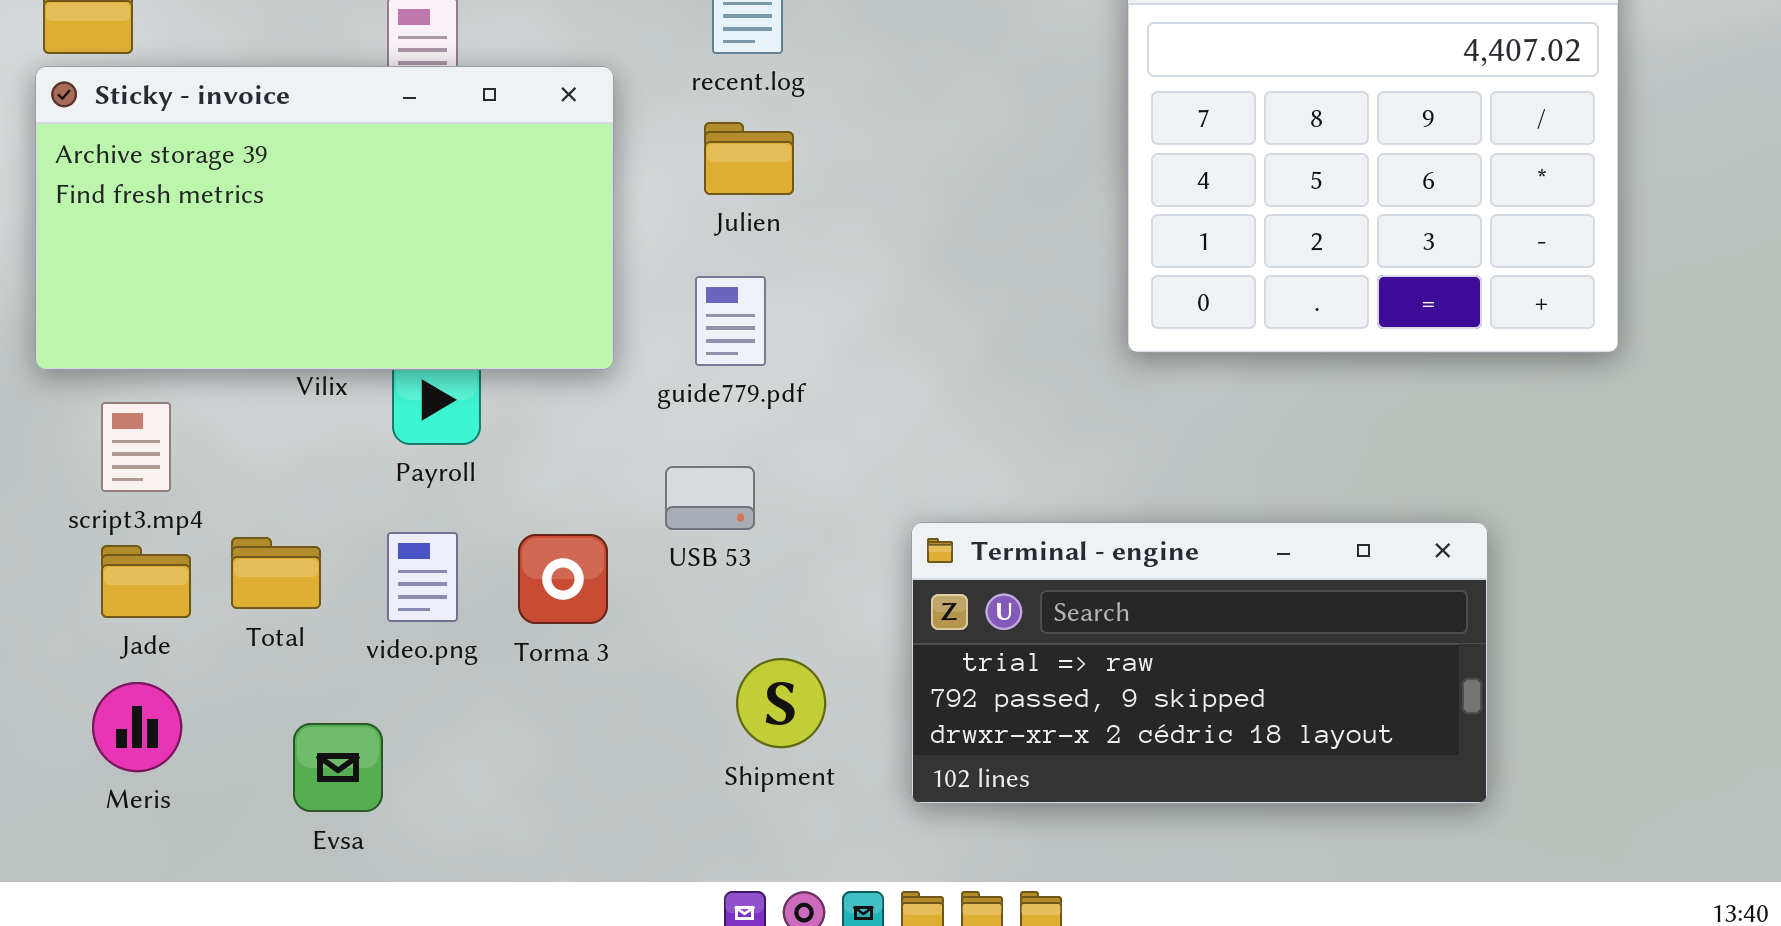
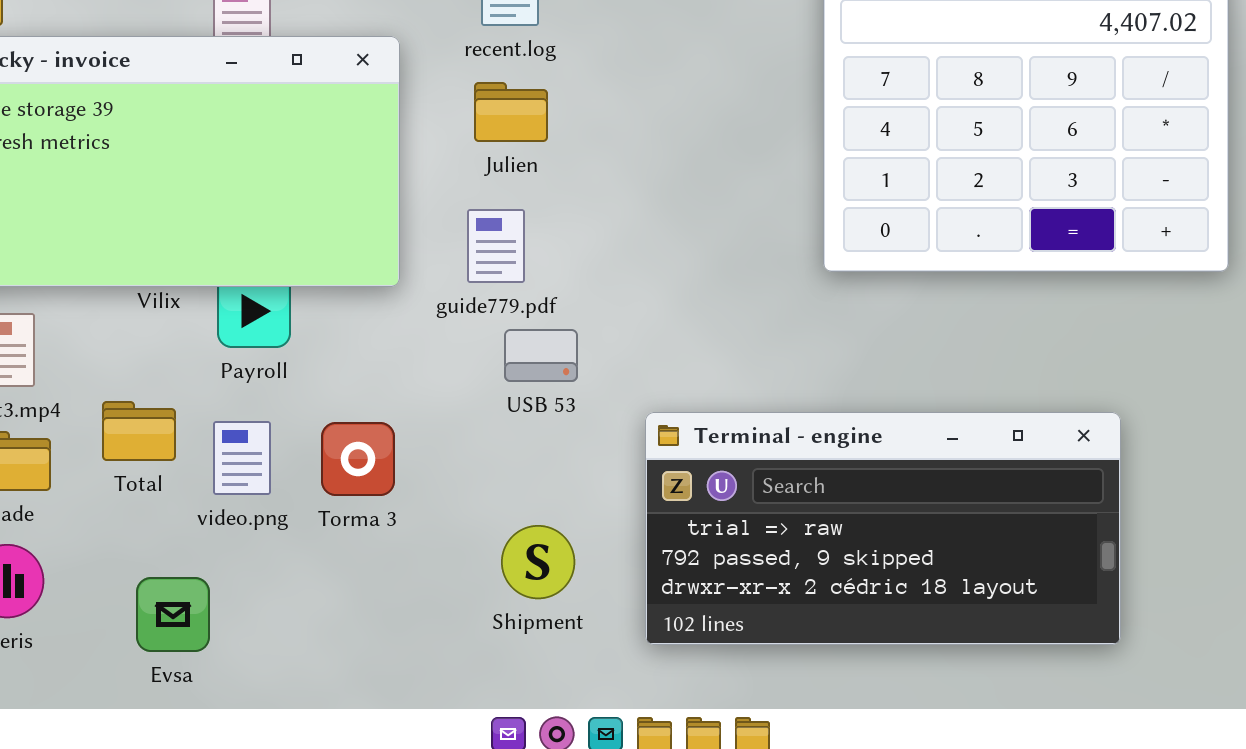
USB 53: [665,466,755,530] -> [504,329,578,382], moved
Total: [231,537,321,609] -> [102,401,176,461], moved

